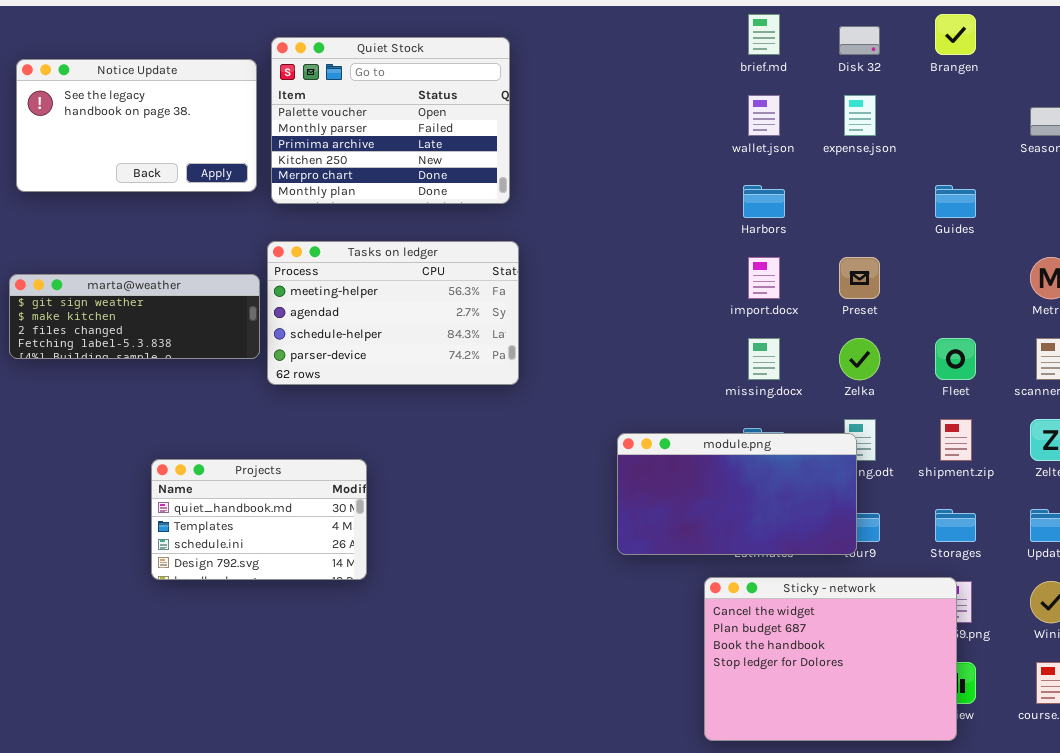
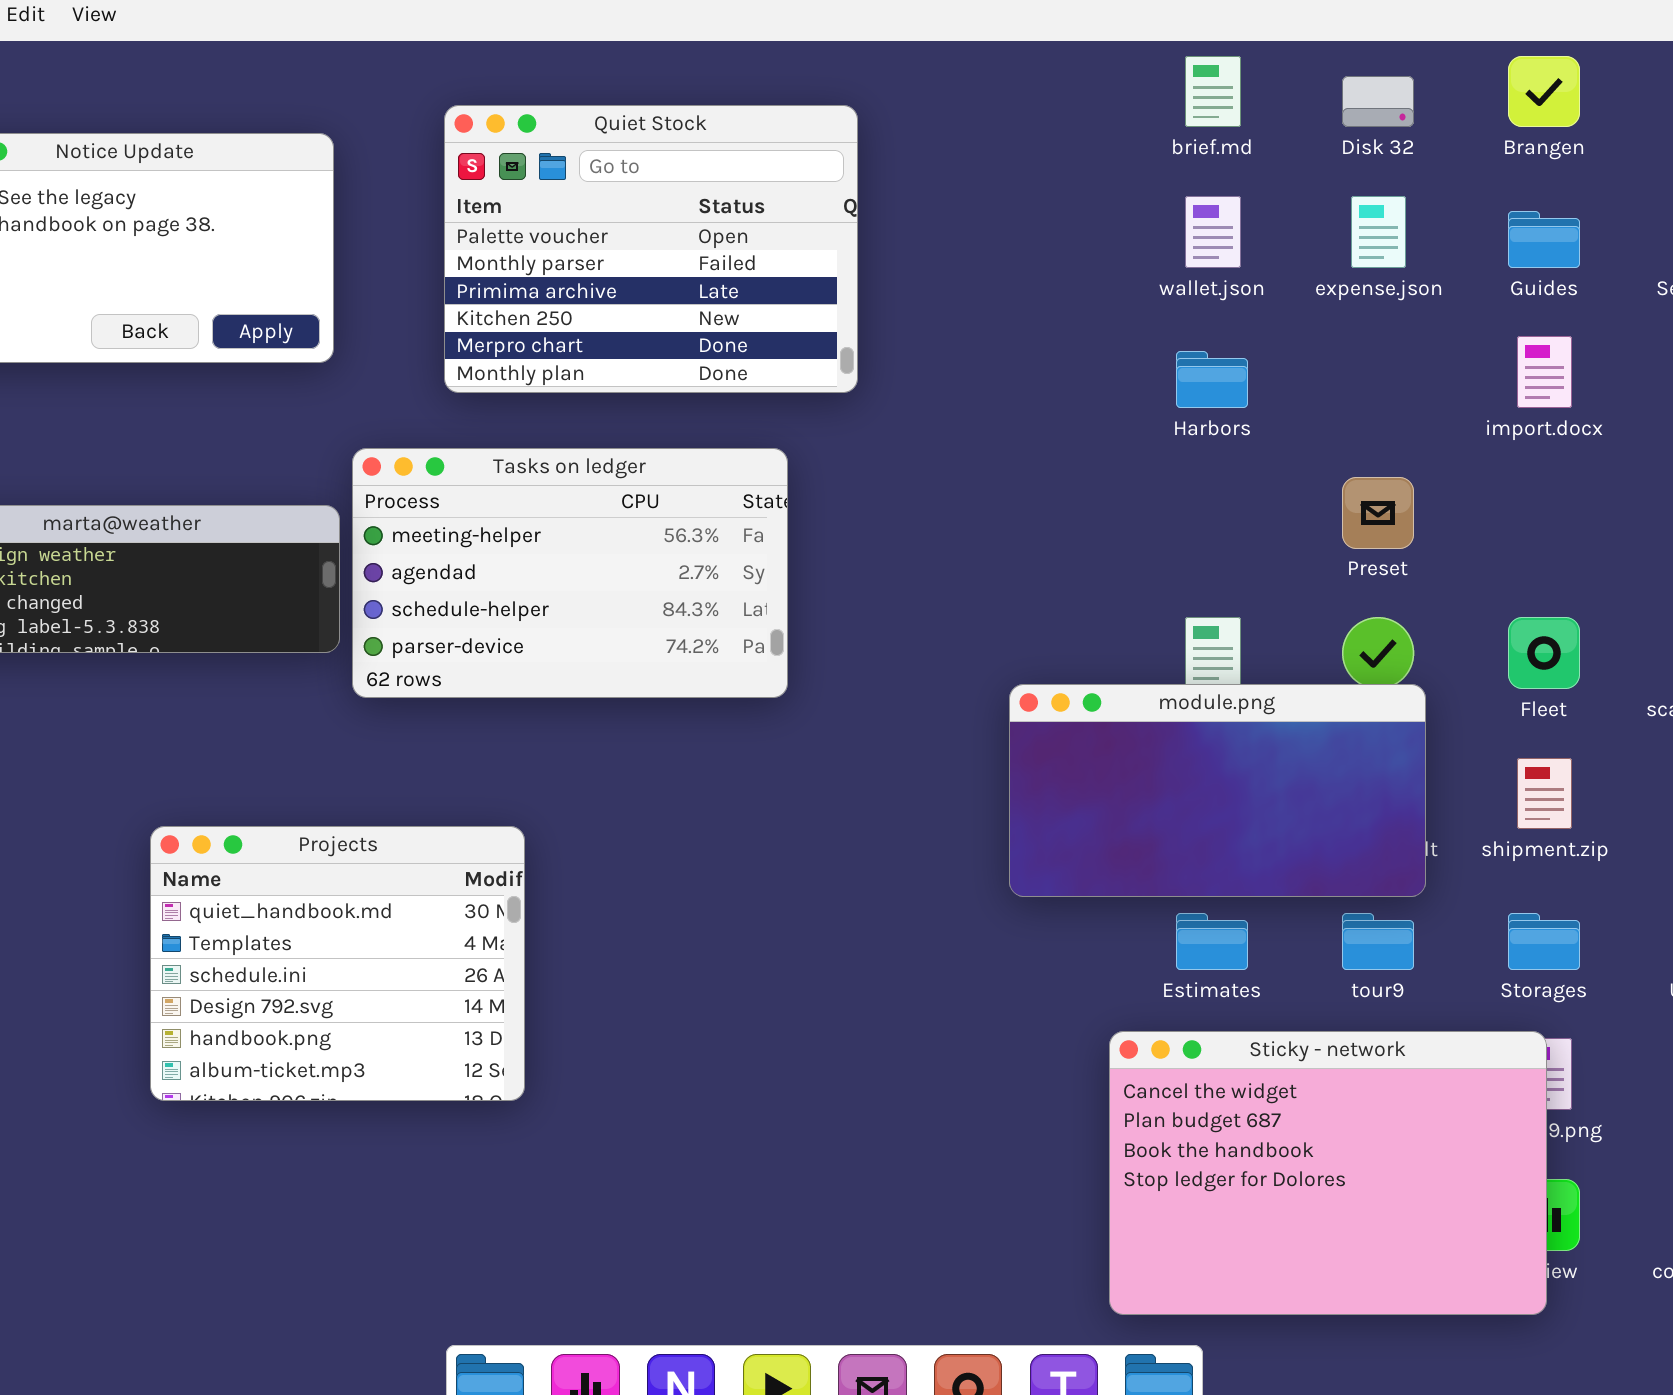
Quiet Stock: [271,37,510,204] -> [444,105,858,393], moved
Guides: [935,185,976,218] -> [1508,211,1580,268], moved
import.docx: [748,257,780,299] -> [1517,336,1572,408], moved
module.png: [617,433,857,555] -> [1009,684,1426,897], moved
Projects: [151,459,367,580] -> [150,826,525,1101], resized

